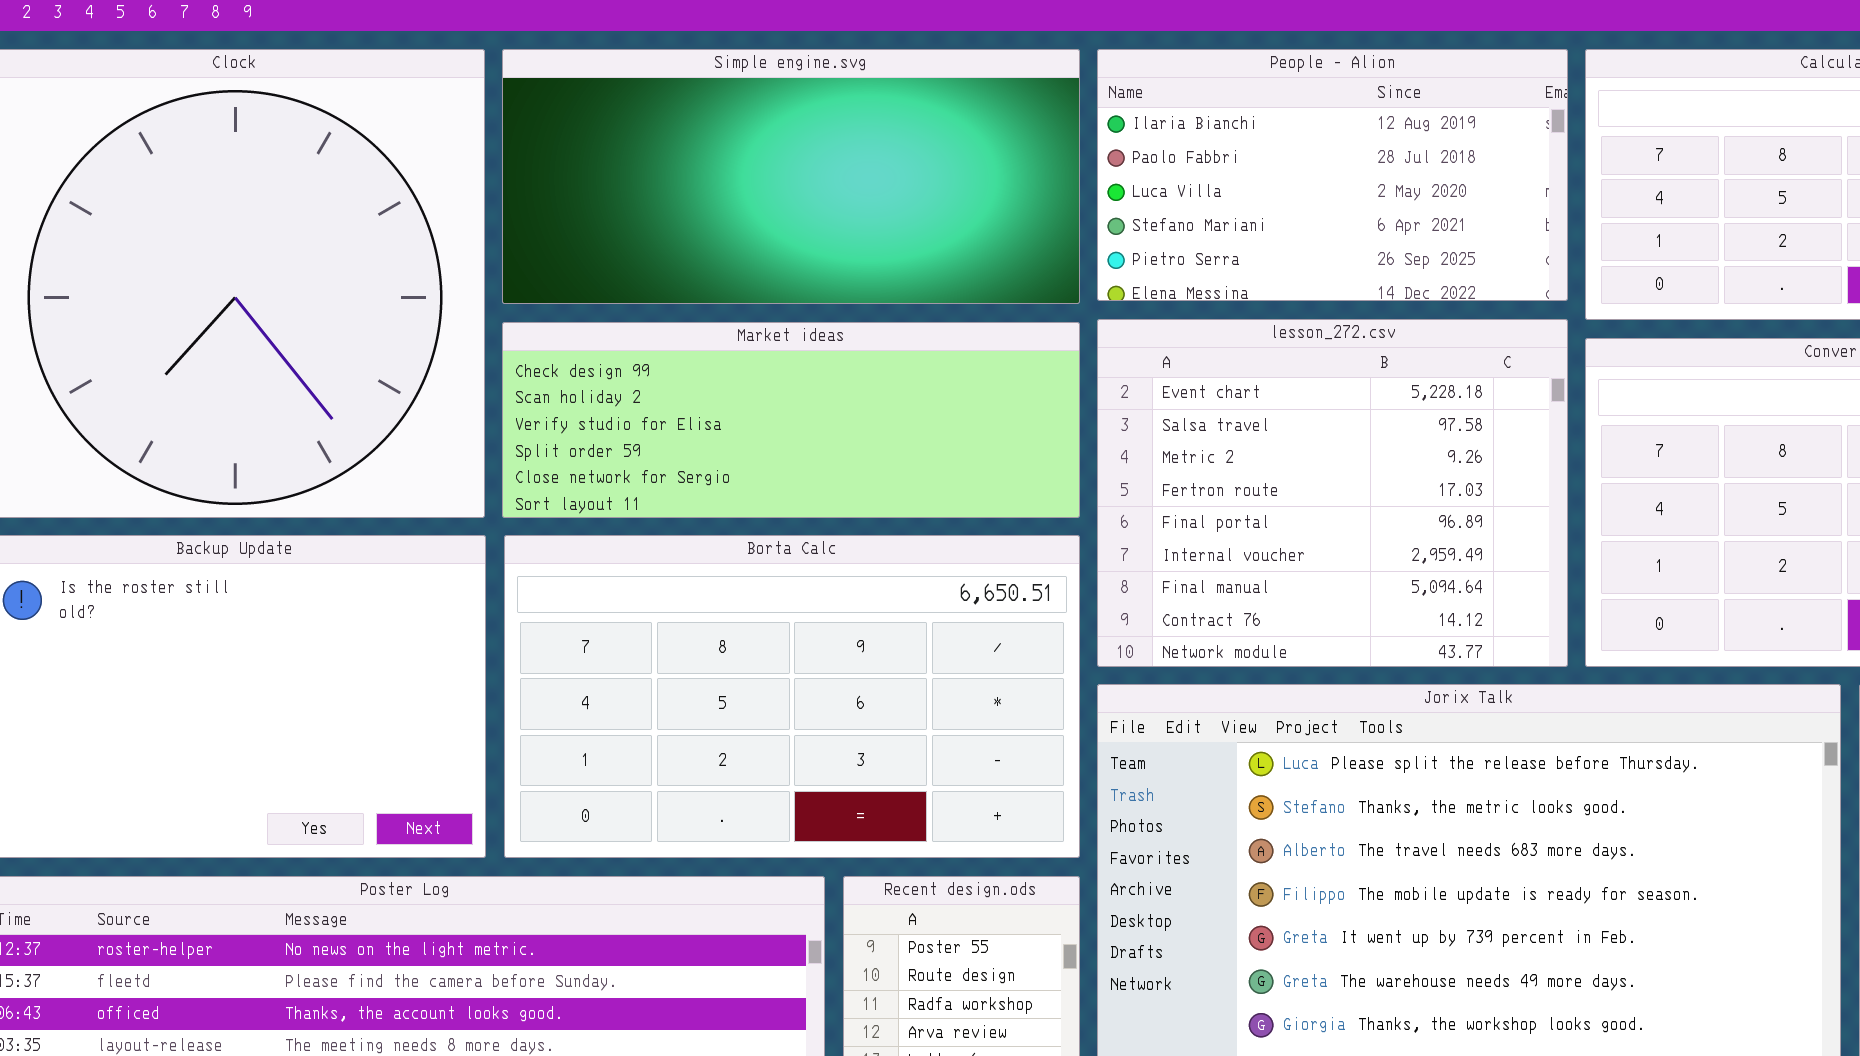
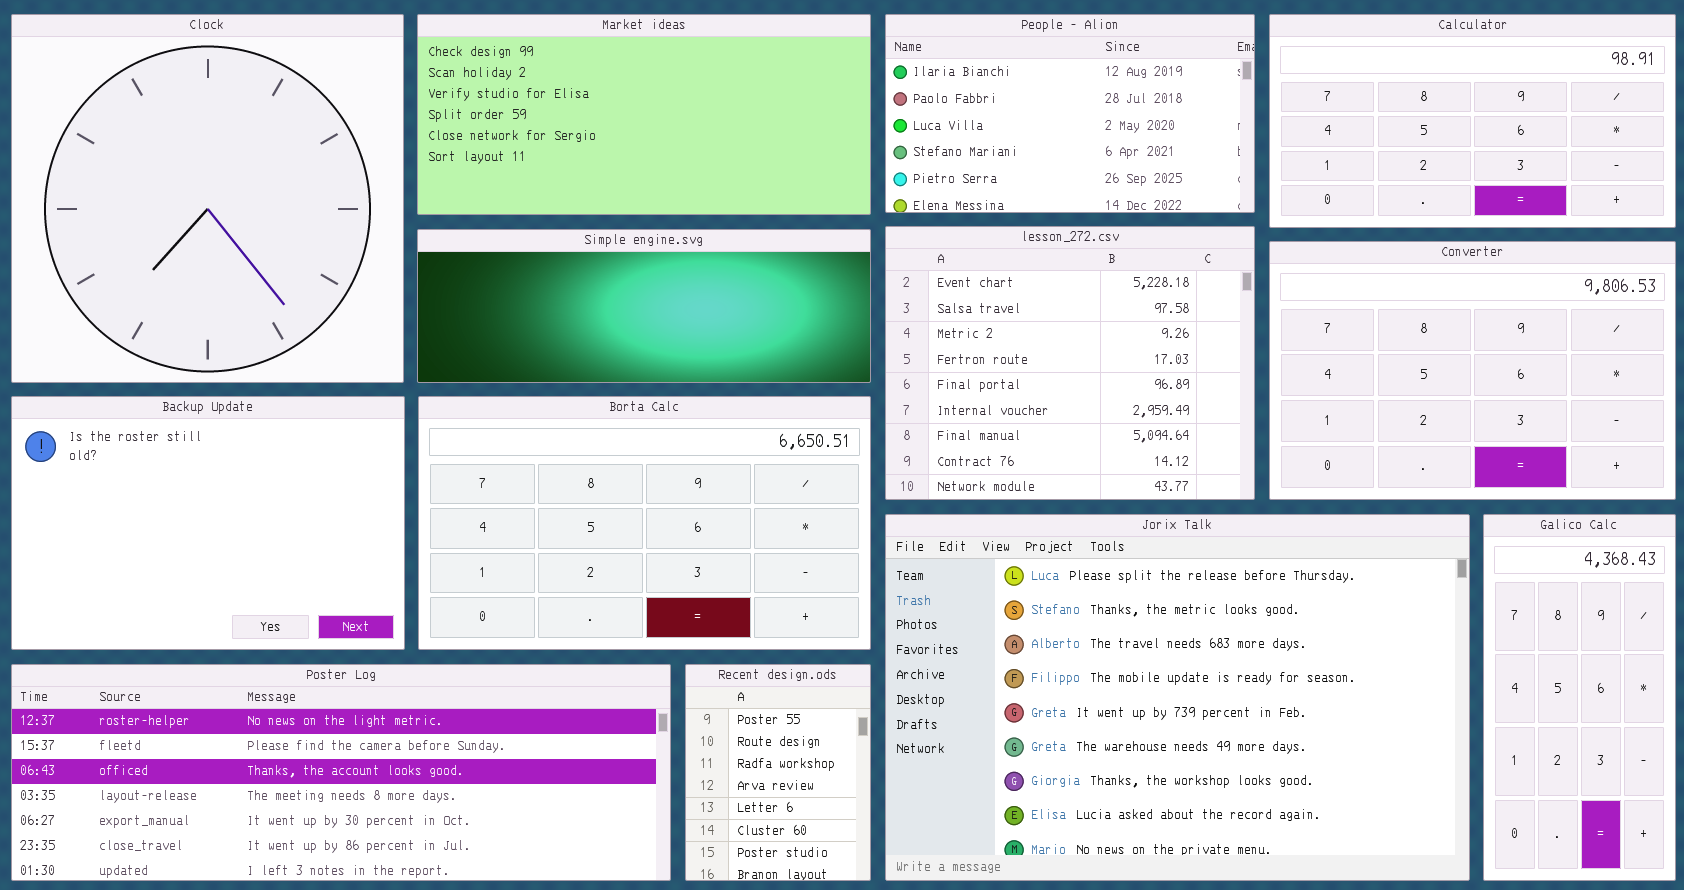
Simple engine.svg: [502,49,1080,304] -> [417,229,871,383], moved, resized
Market ideas: [502,322,1080,518] -> [417,14,871,215], moved, resized

